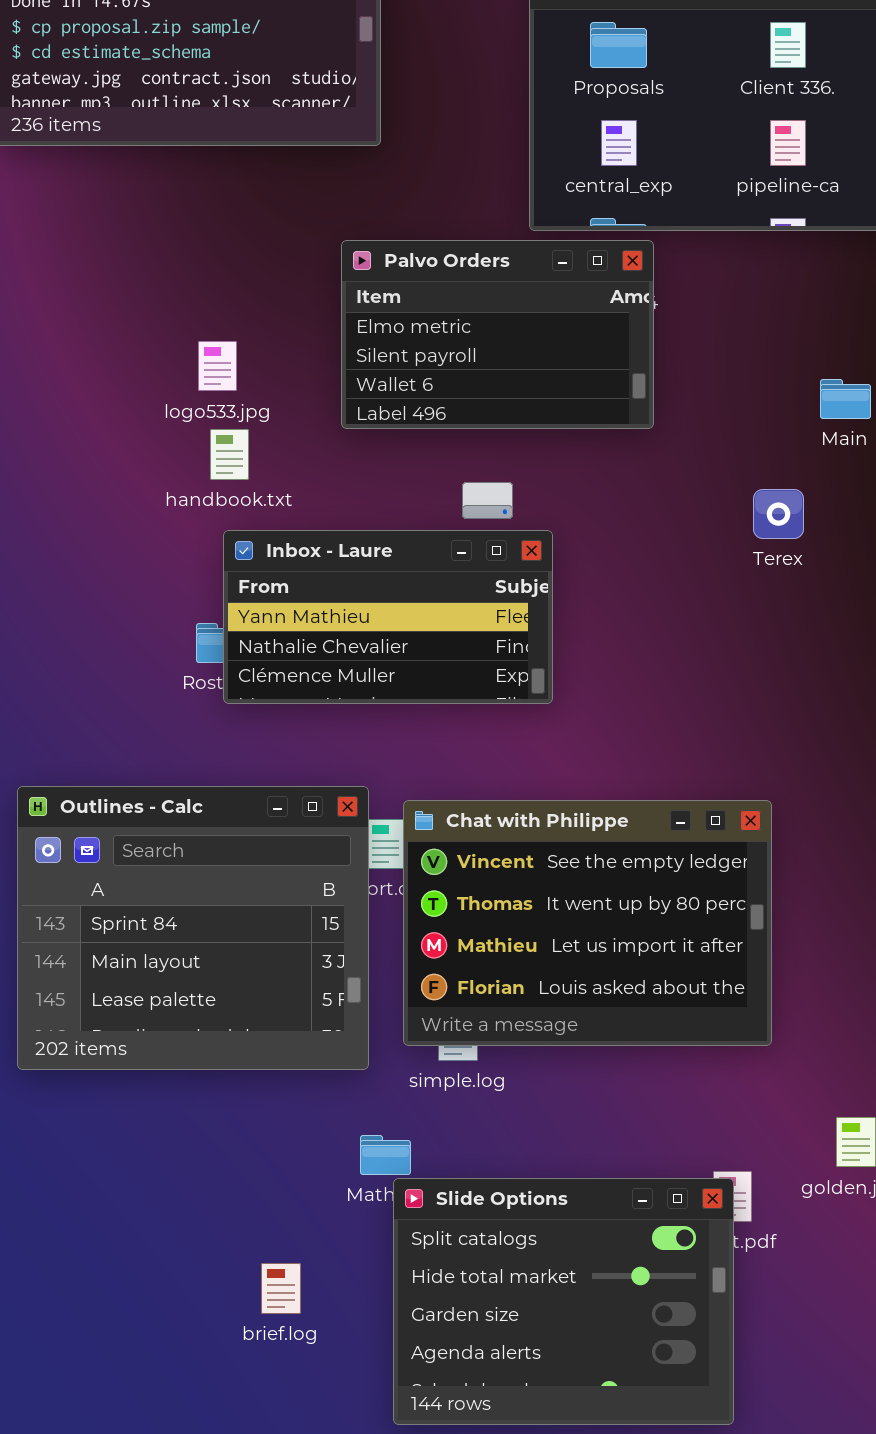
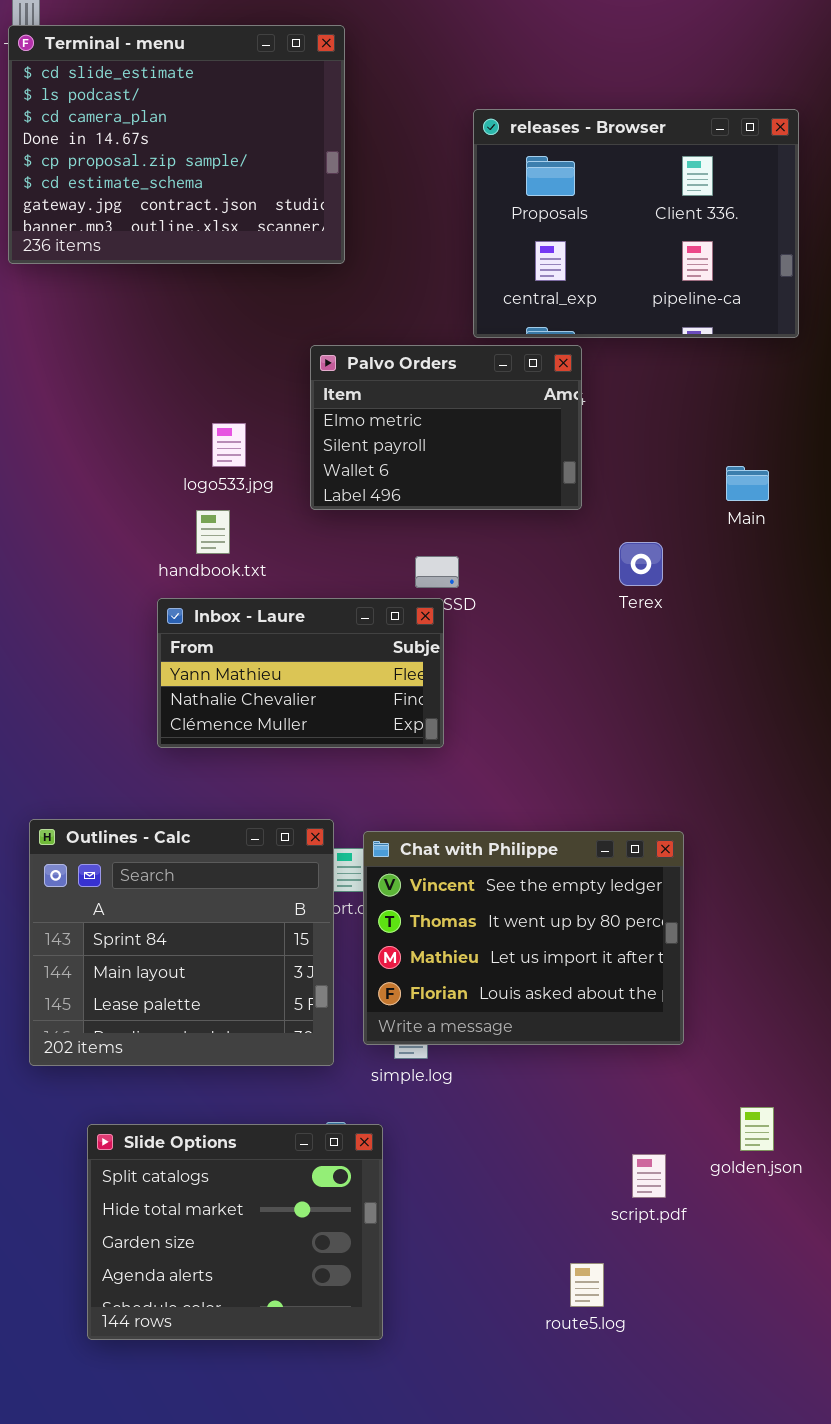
logo533.jpg: [198,341,237,391] -> [212,423,246,467], moved
Terex: [753,489,804,539] -> [619,542,663,586], moved
Inbox - Laure: [223,530,553,704] -> [157,598,444,748], moved
Slide Options: [393,1178,734,1425] -> [87,1124,383,1340], moved

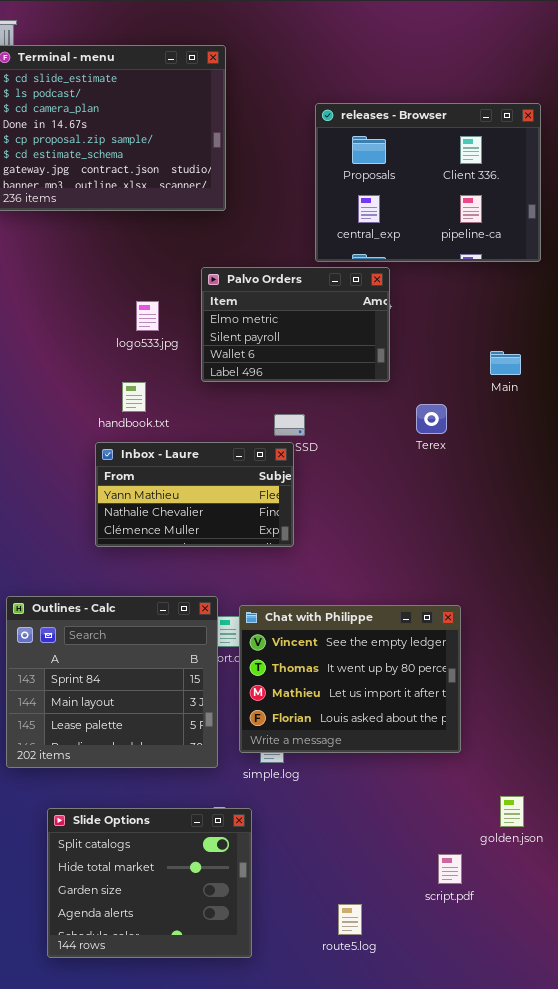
logo533.jpg: [212,423,246,467] -> [136,301,159,331], moved
script.pdf: [632,1154,666,1198] -> [438,854,462,884], moved
route5.log: [570,1263,604,1307] -> [338,904,362,935], moved

